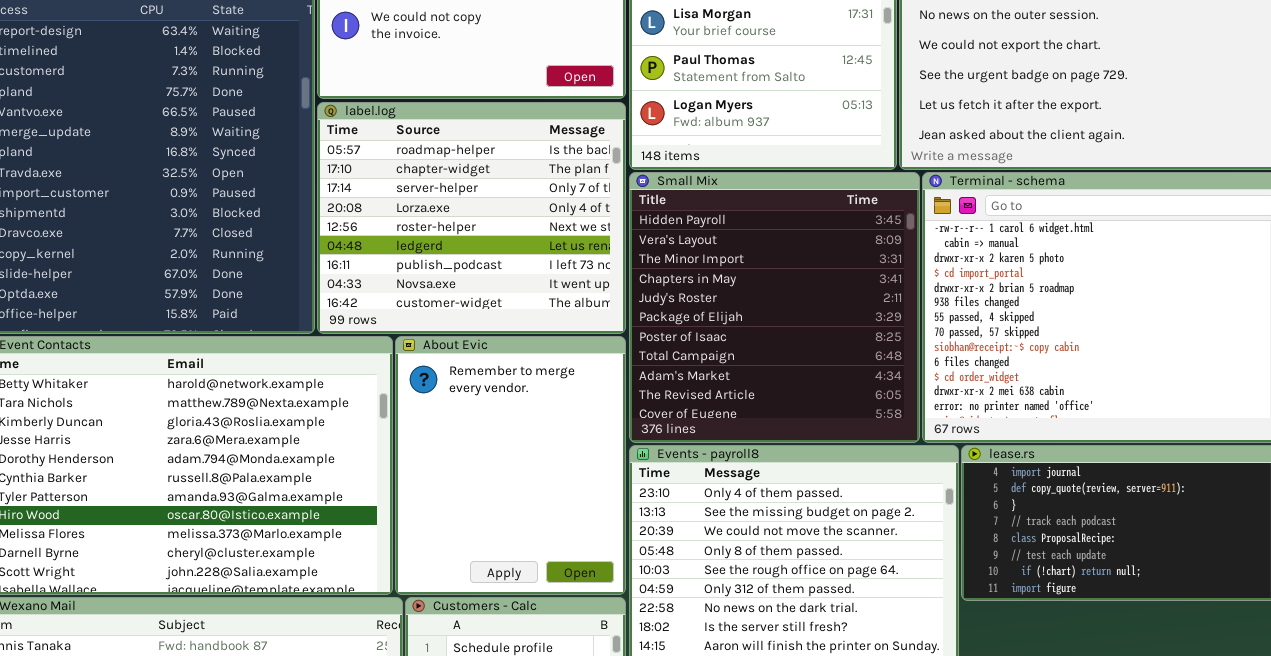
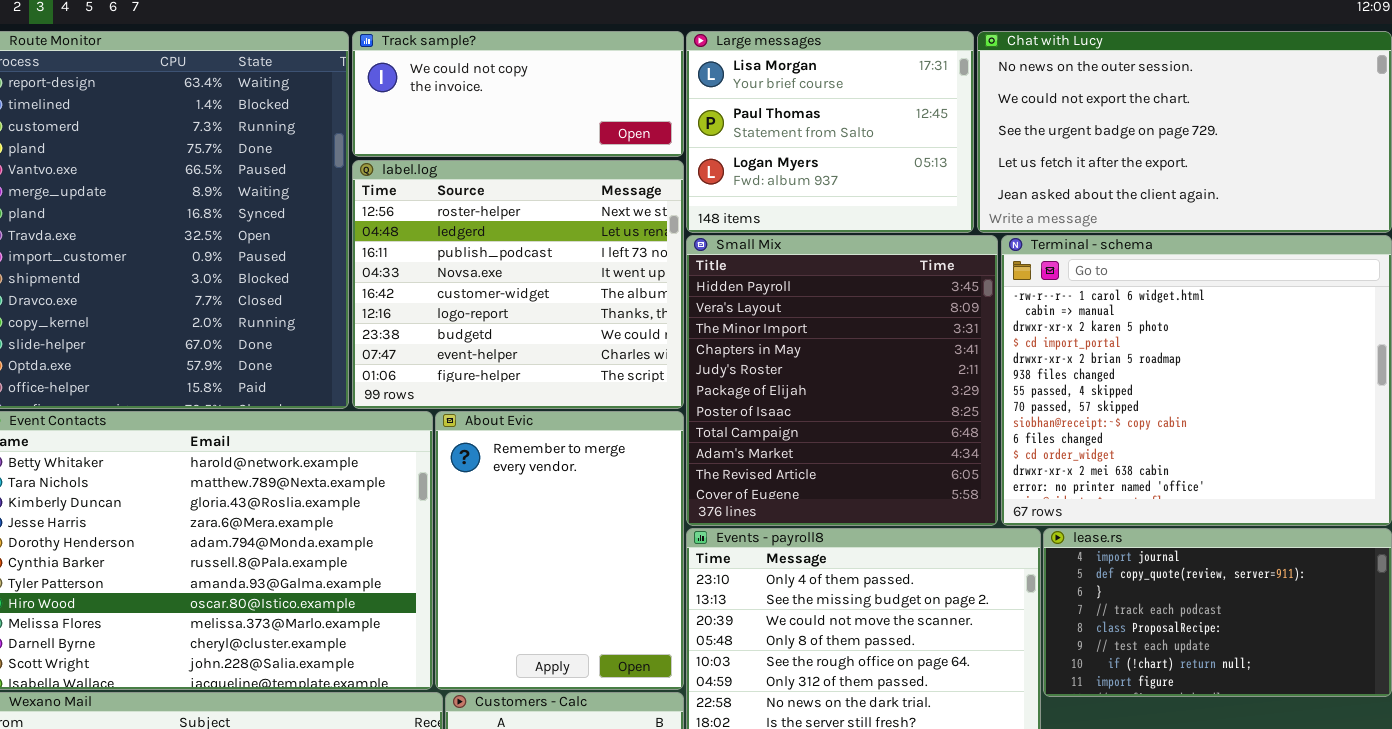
label.log: [317,102,626,334] -> [352,160,684,409], scrolled down 4 rows

